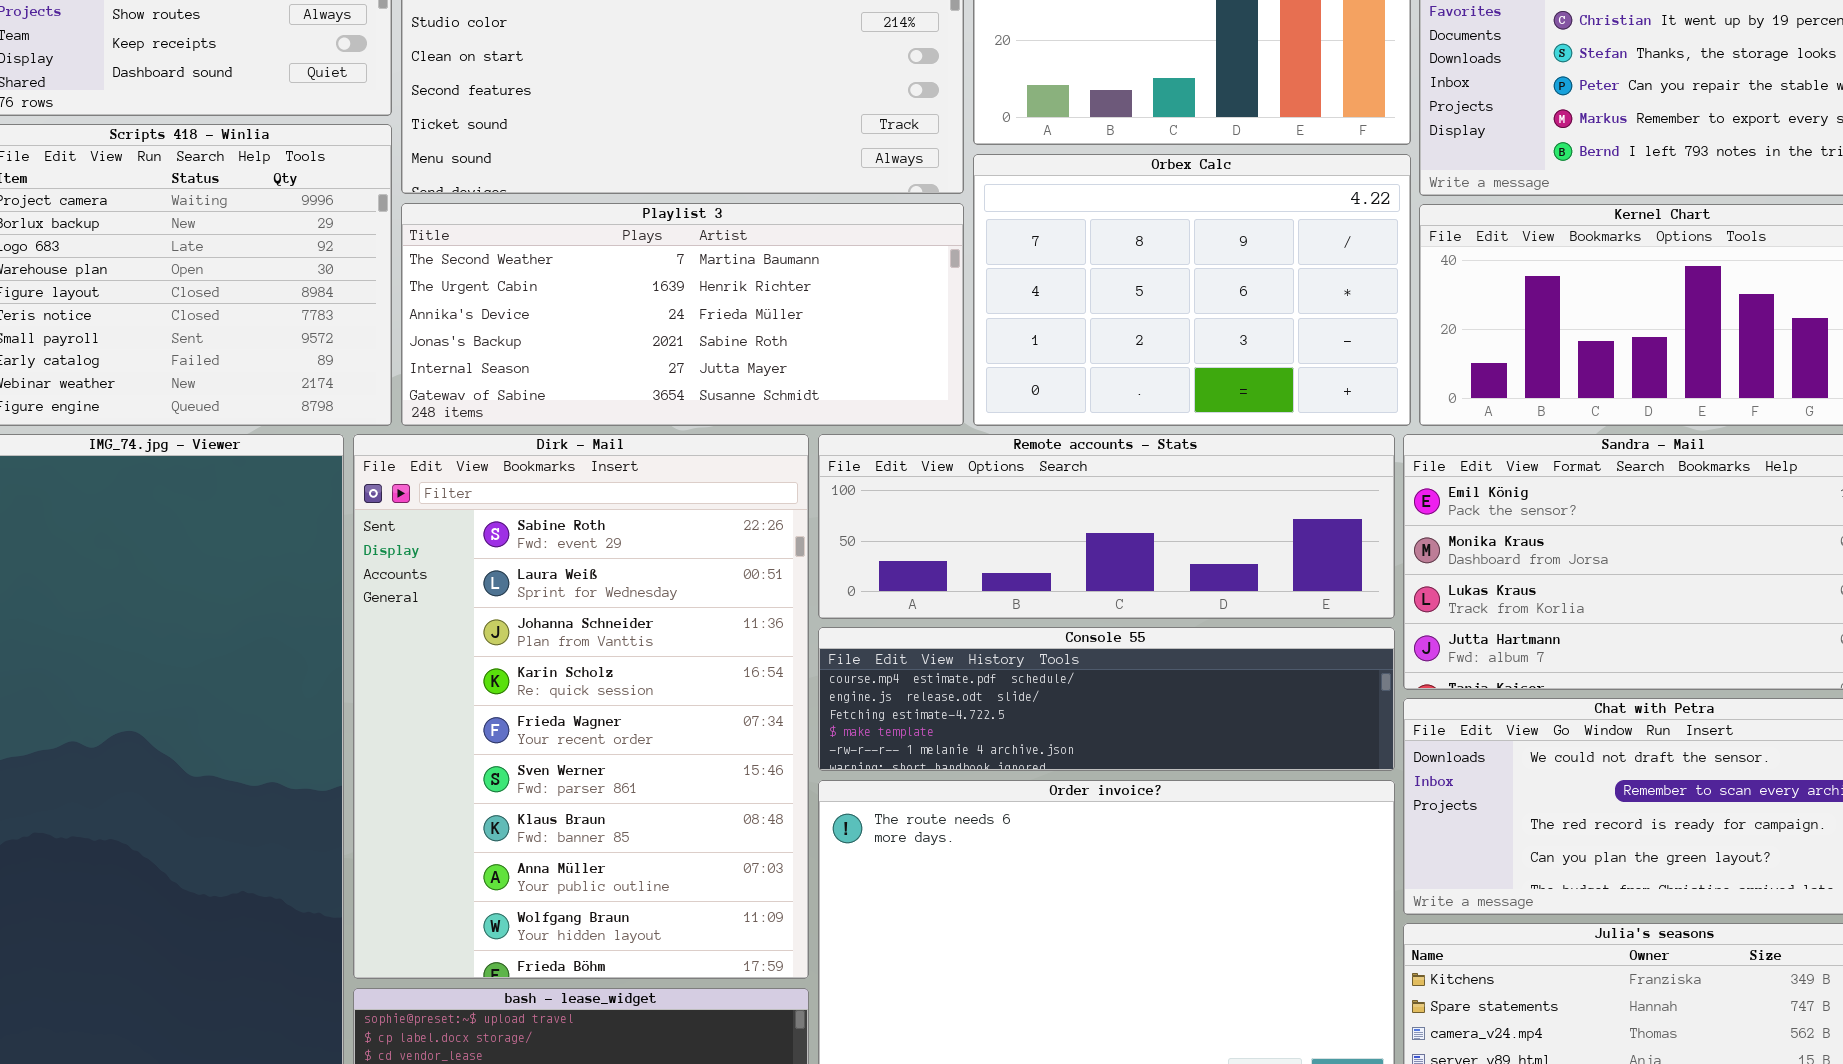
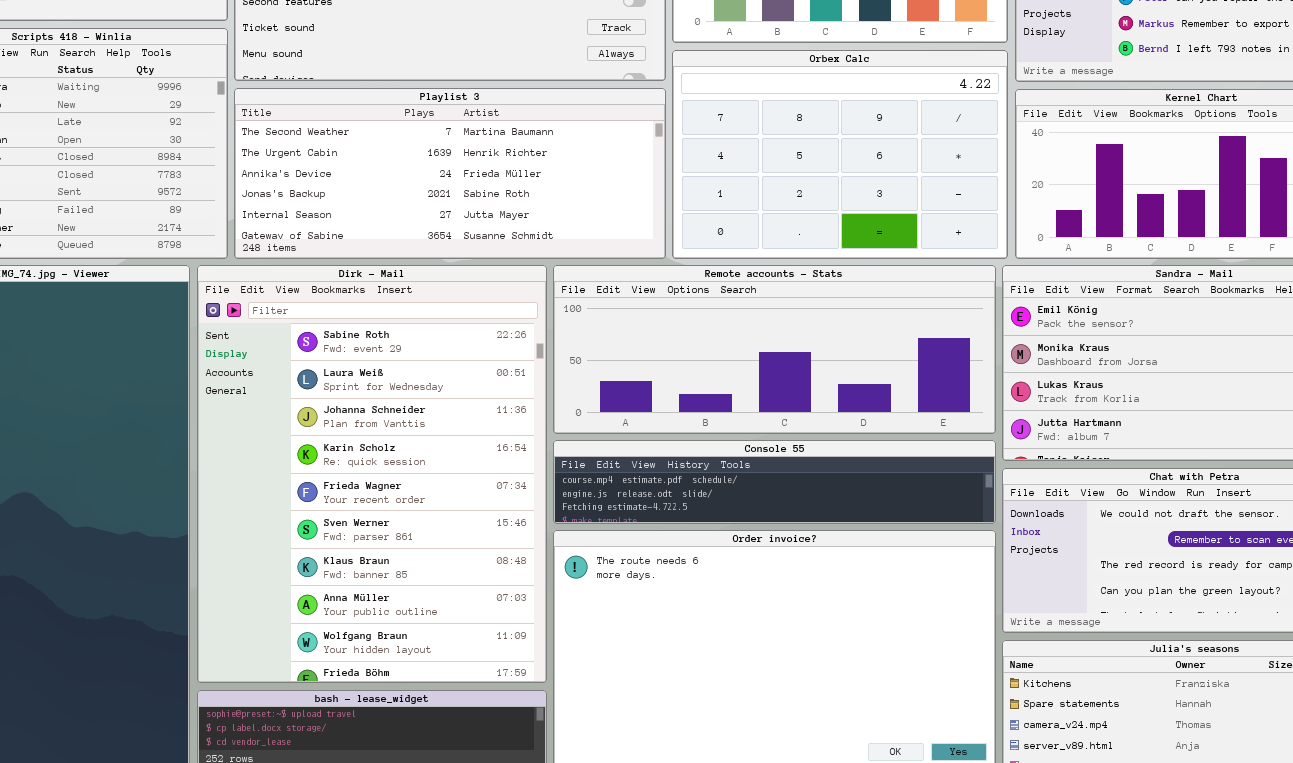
Remote accounts - Stats: [818,434,1395,619] -> [553,265,996,434], resized
Console 55: [818,627,1395,771] -> [553,440,996,524], resized

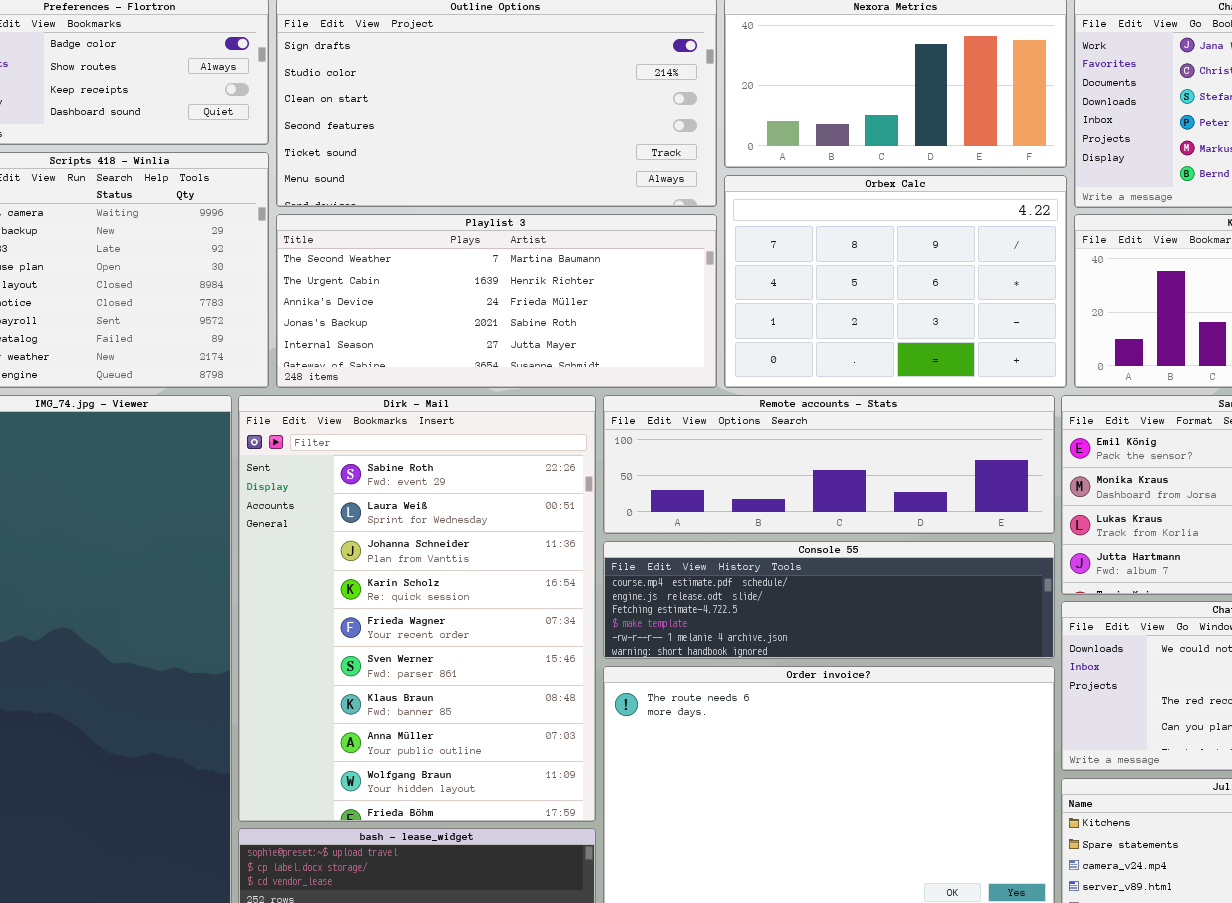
Remote accounts - Stats: [553,265,996,434] -> [603,395,1055,534], resized
Console 55: [553,440,996,524] -> [603,541,1055,659], resized

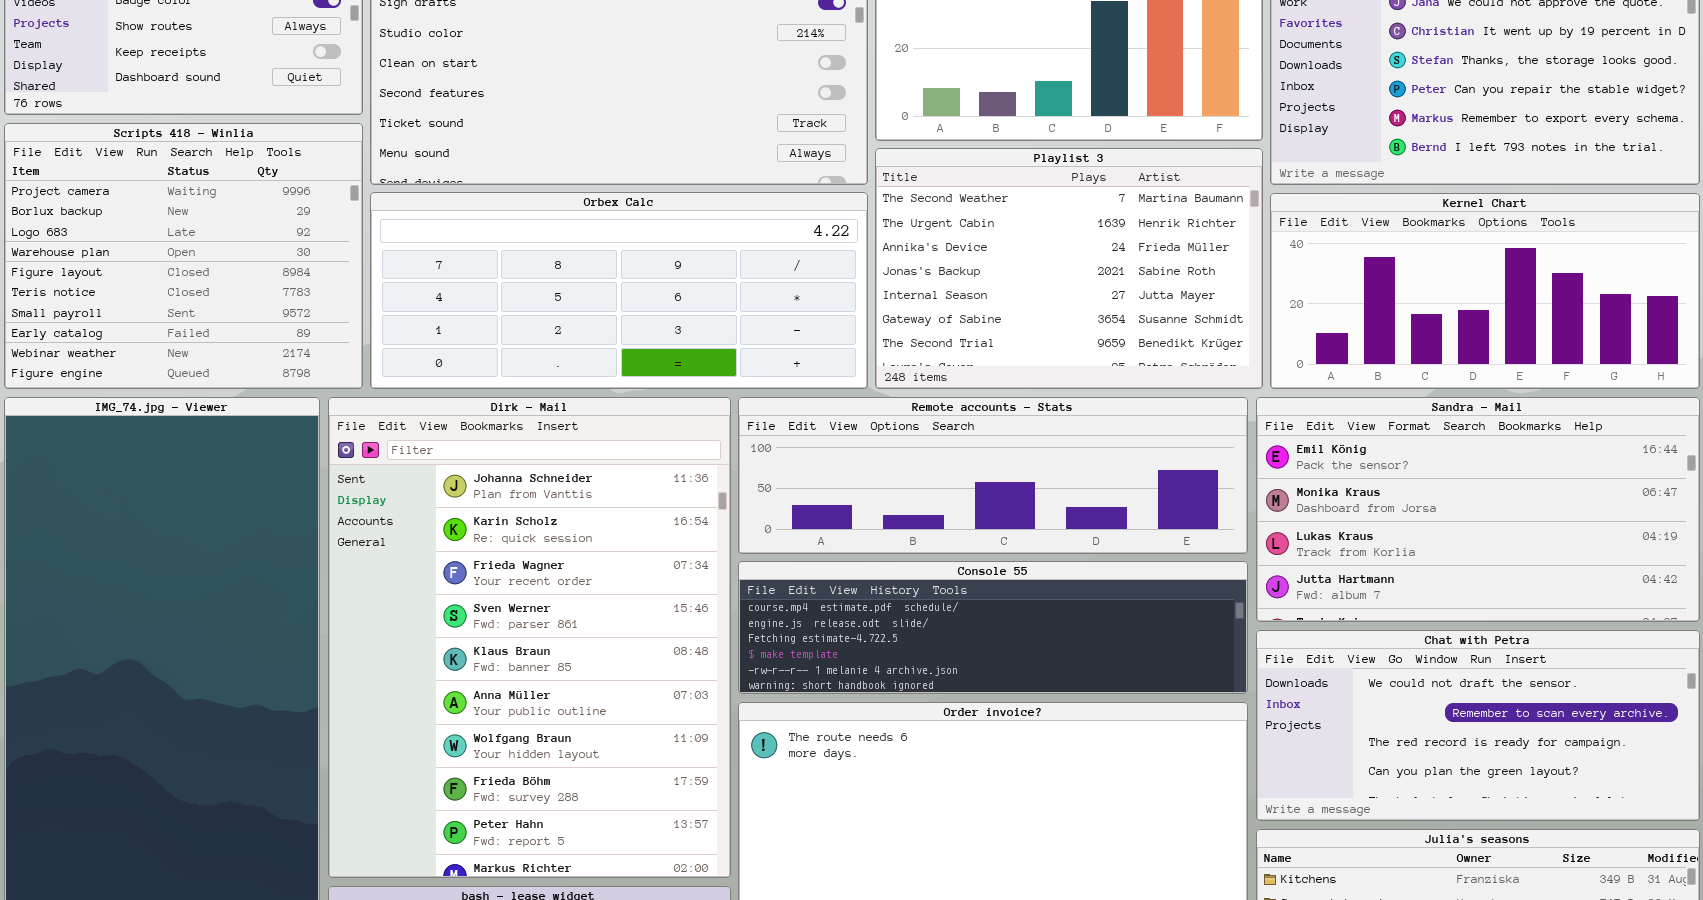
Orbex Calc: [724,175,1067,388] -> [370,192,868,389], moved, resized
Playlist 3: [276,214,717,388] -> [875,148,1263,389], moved, resized
Dirk - Mail: [238,395,596,822] -> [328,397,731,878], scrolled down 2 rows

